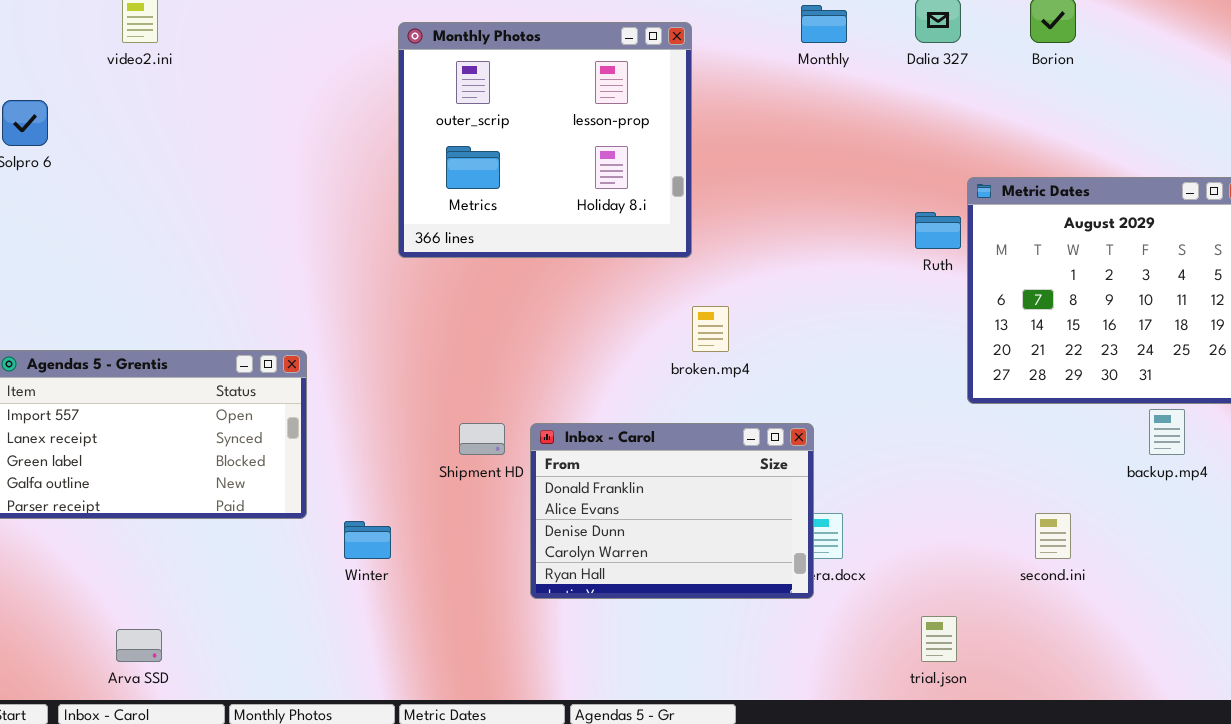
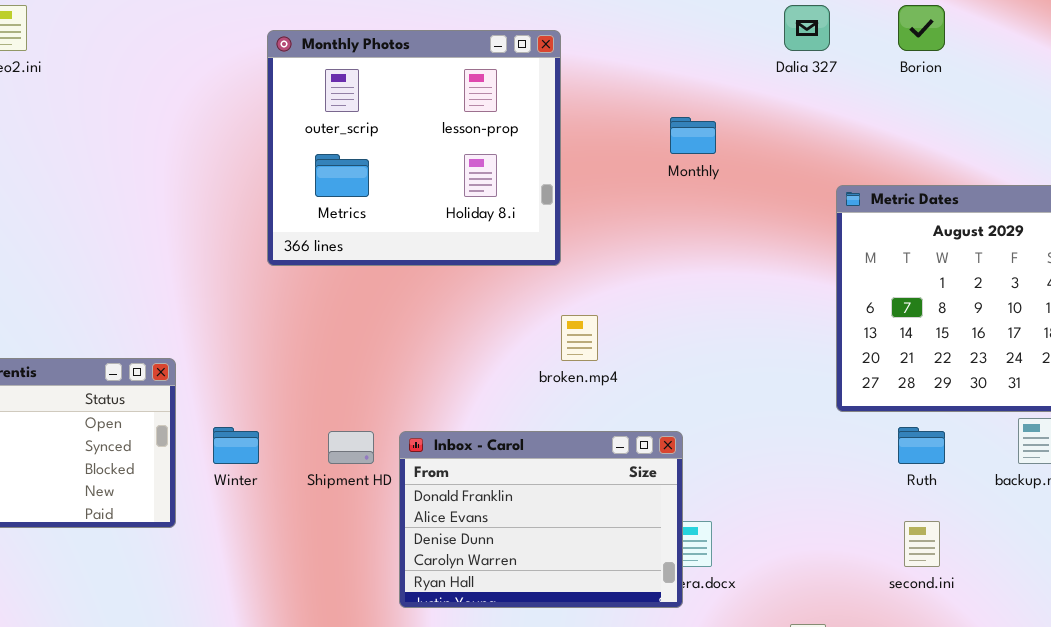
Monthly: [801,5,847,43] -> [670,117,716,154], moved
Ruth: [915,212,961,249] -> [898,427,945,464], moved
Winter: [344,521,391,559] -> [213,427,259,464], moved

